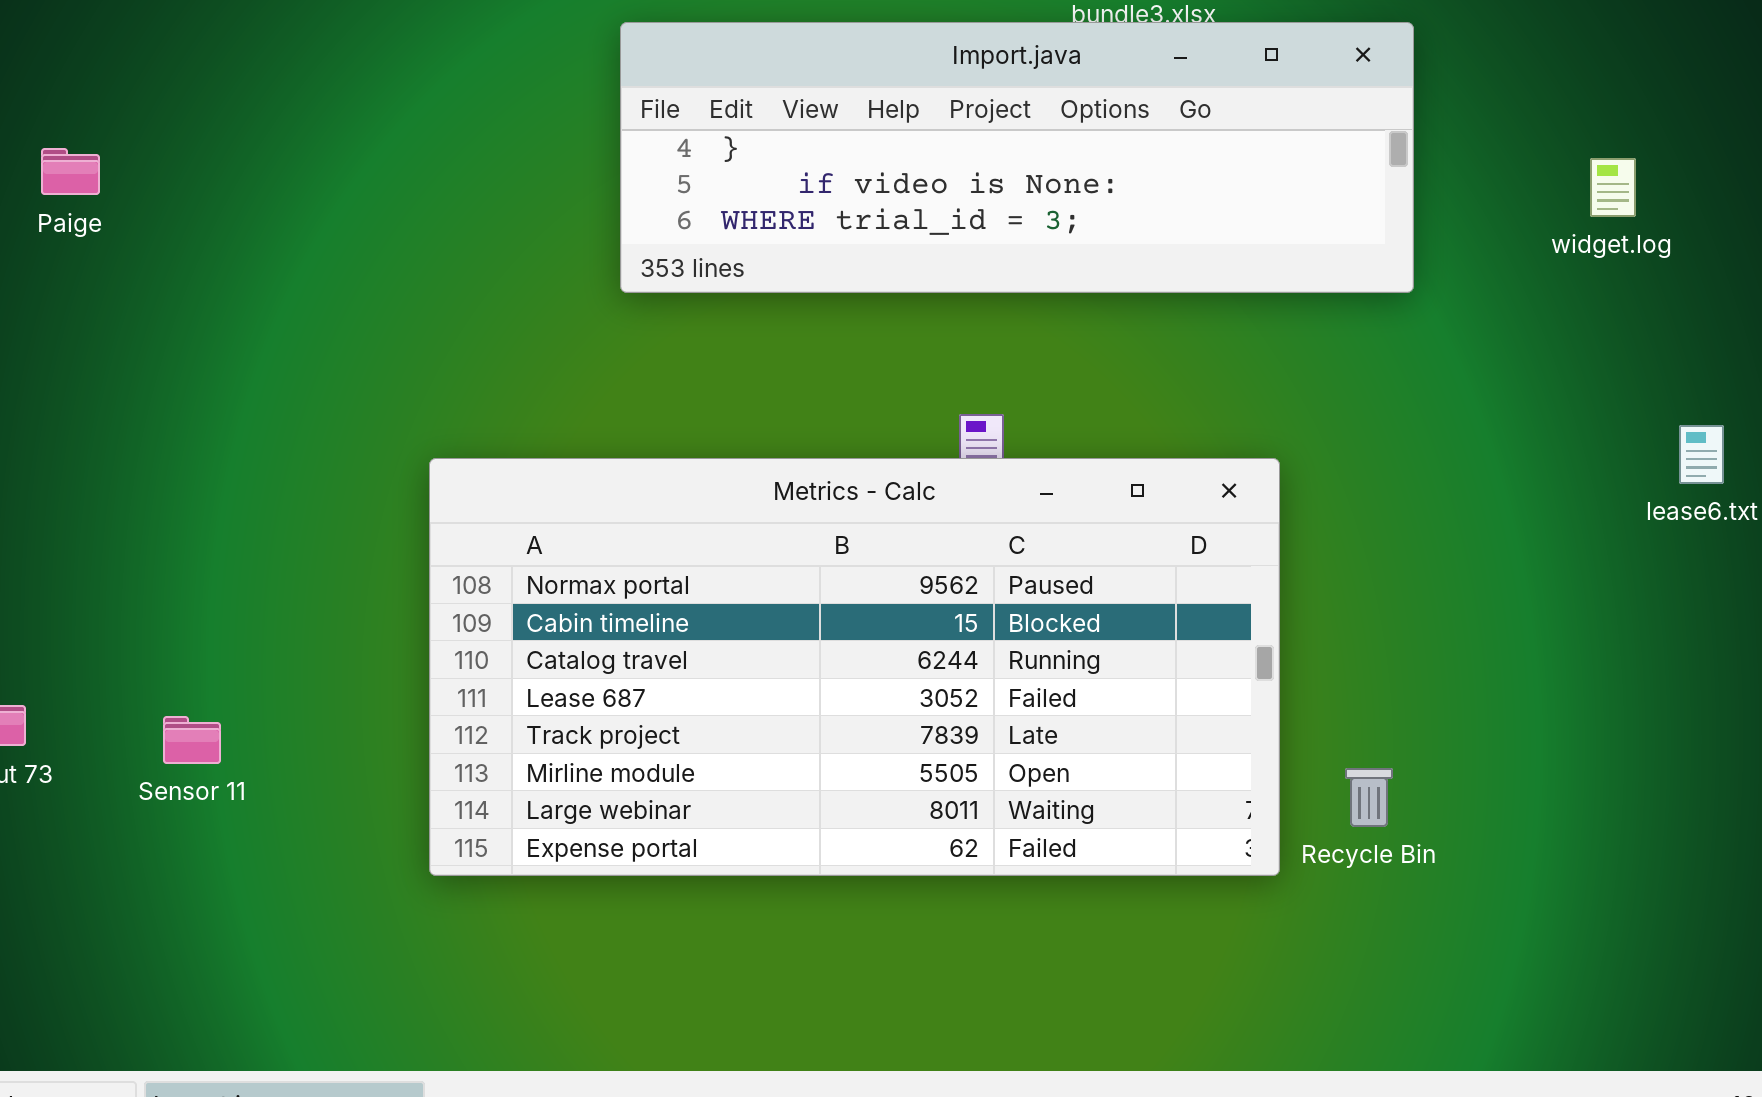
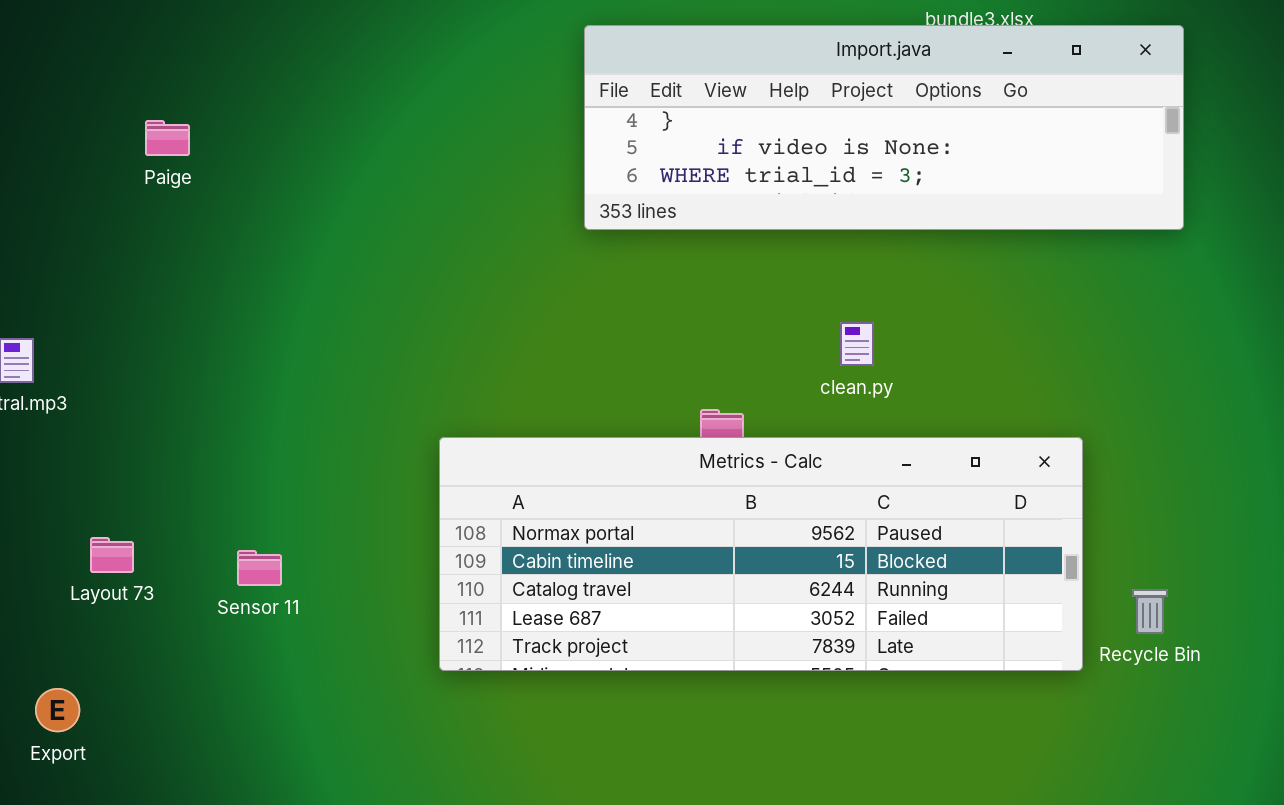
Metrics - Calc: [429,458,1280,876] -> [439,437,1083,671], resized

